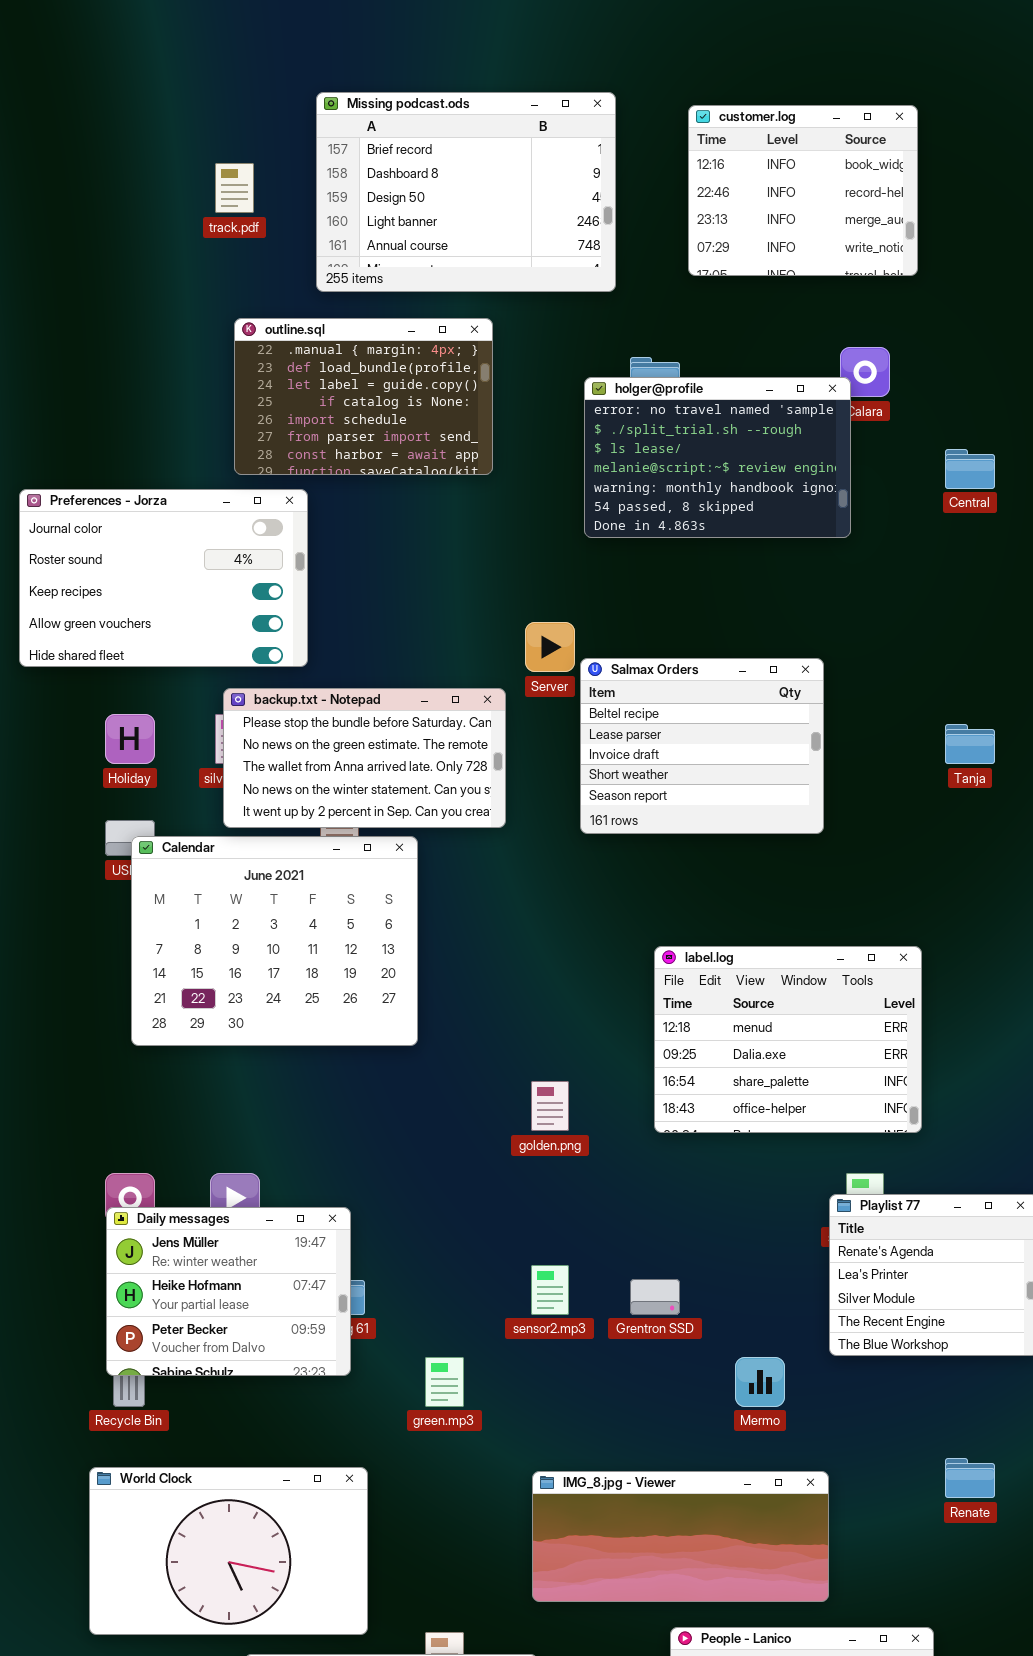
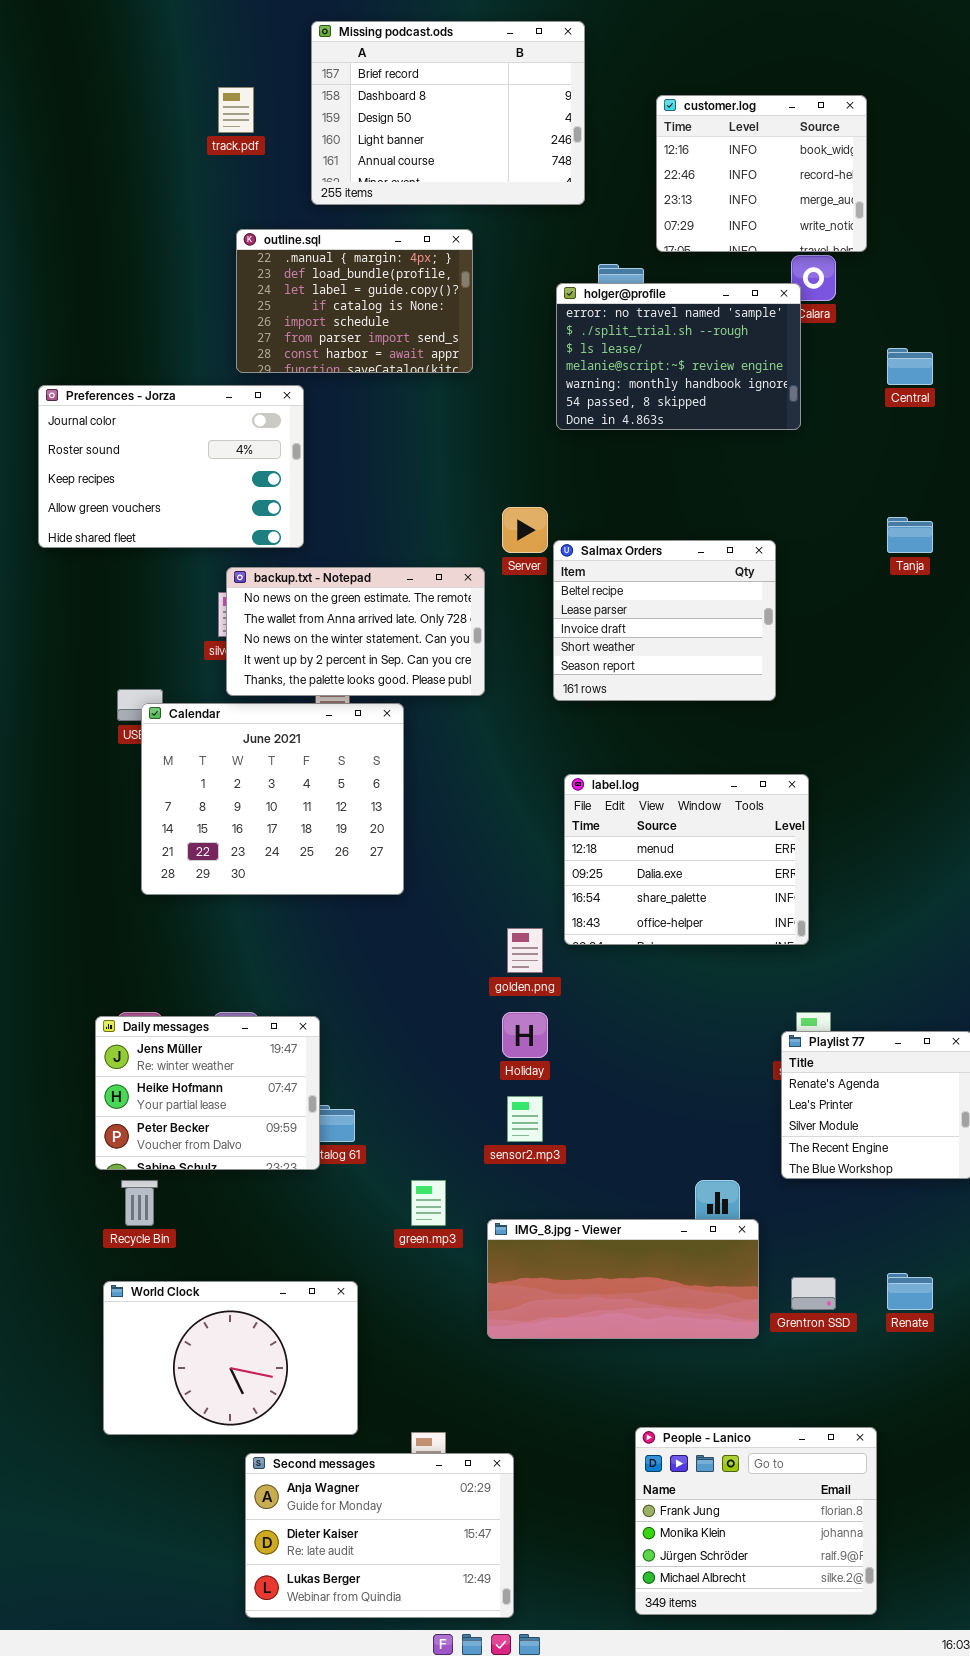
customer.log: [688,105,918,276] -> [656,95,867,252], moved
backup.txt - Notepad: [223,688,506,828] -> [226,567,485,696], scrolled down 1 row
Holiday: [105,714,155,764] -> [502,1012,548,1058], moved
Tanja: [945,724,995,764] -> [887,517,933,553], moved
label.log: [654,946,922,1133] -> [564,774,809,945], moved
Daily messages: [106,1207,351,1376] -> [95,1016,320,1170], moved
Grentron SSD: [630,1279,680,1315] -> [791,1277,836,1310], moved
IMG_8.jpg - Viewer: [532,1471,829,1602] -> [487,1219,759,1339], moved

